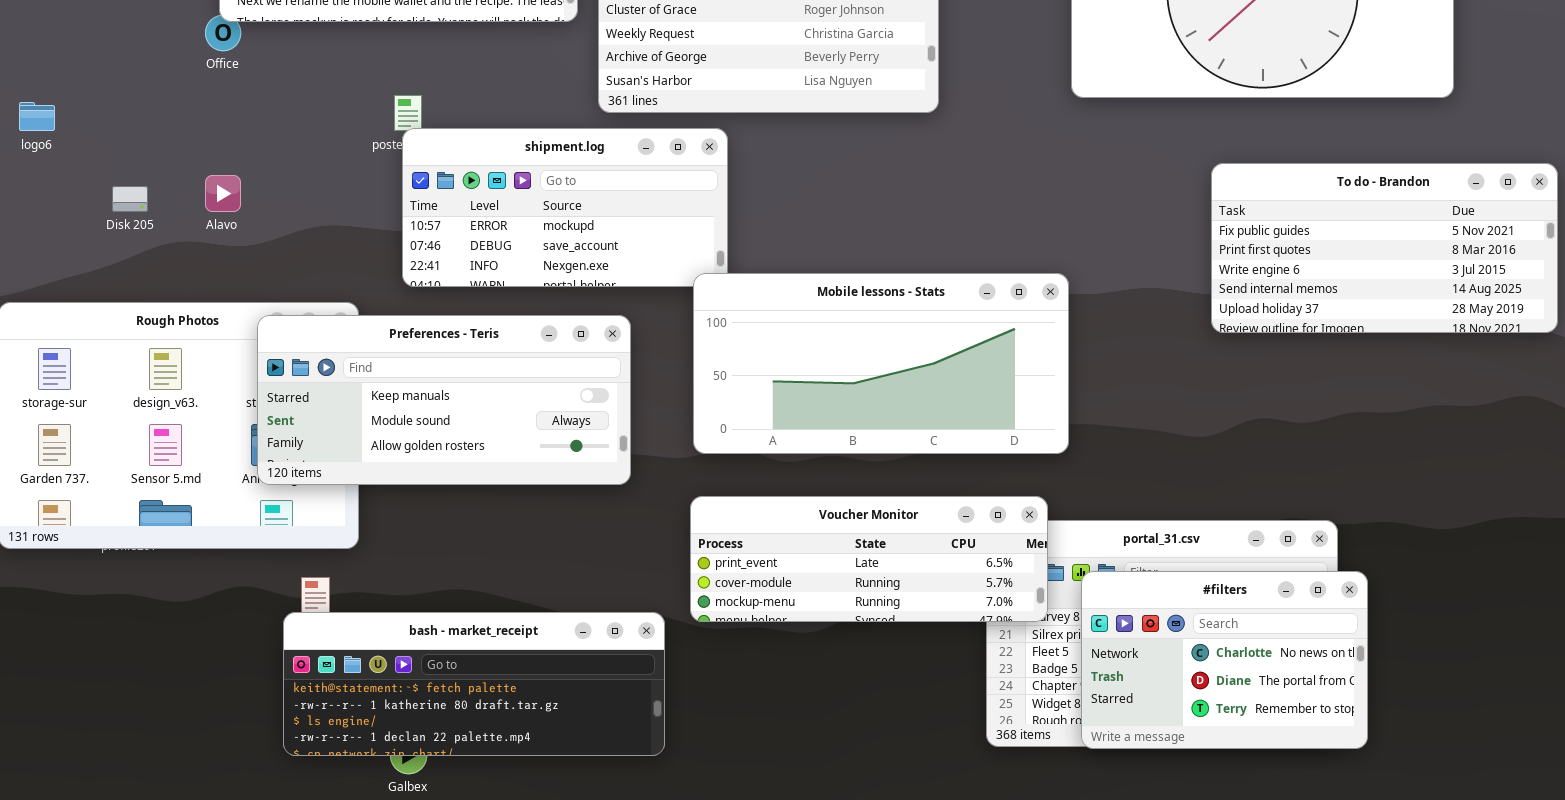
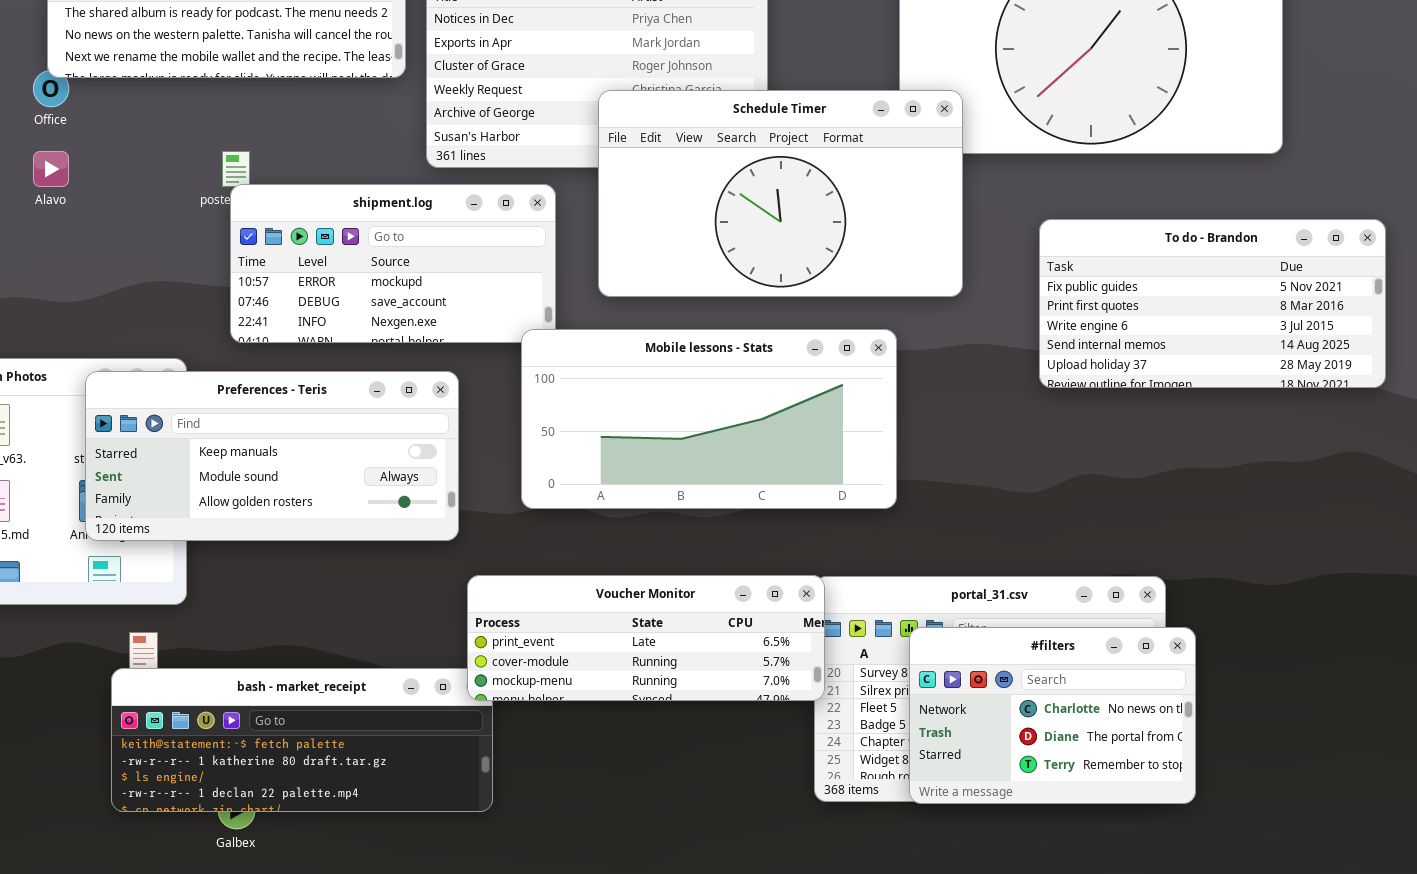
Schedule Timer: none -> [598,90,963,297], opened
Alavo: [205,175,241,212] -> [33,151,69,187], moved
Voucher Monitor: [690,496,1048,622] -> [467,575,825,701], moved

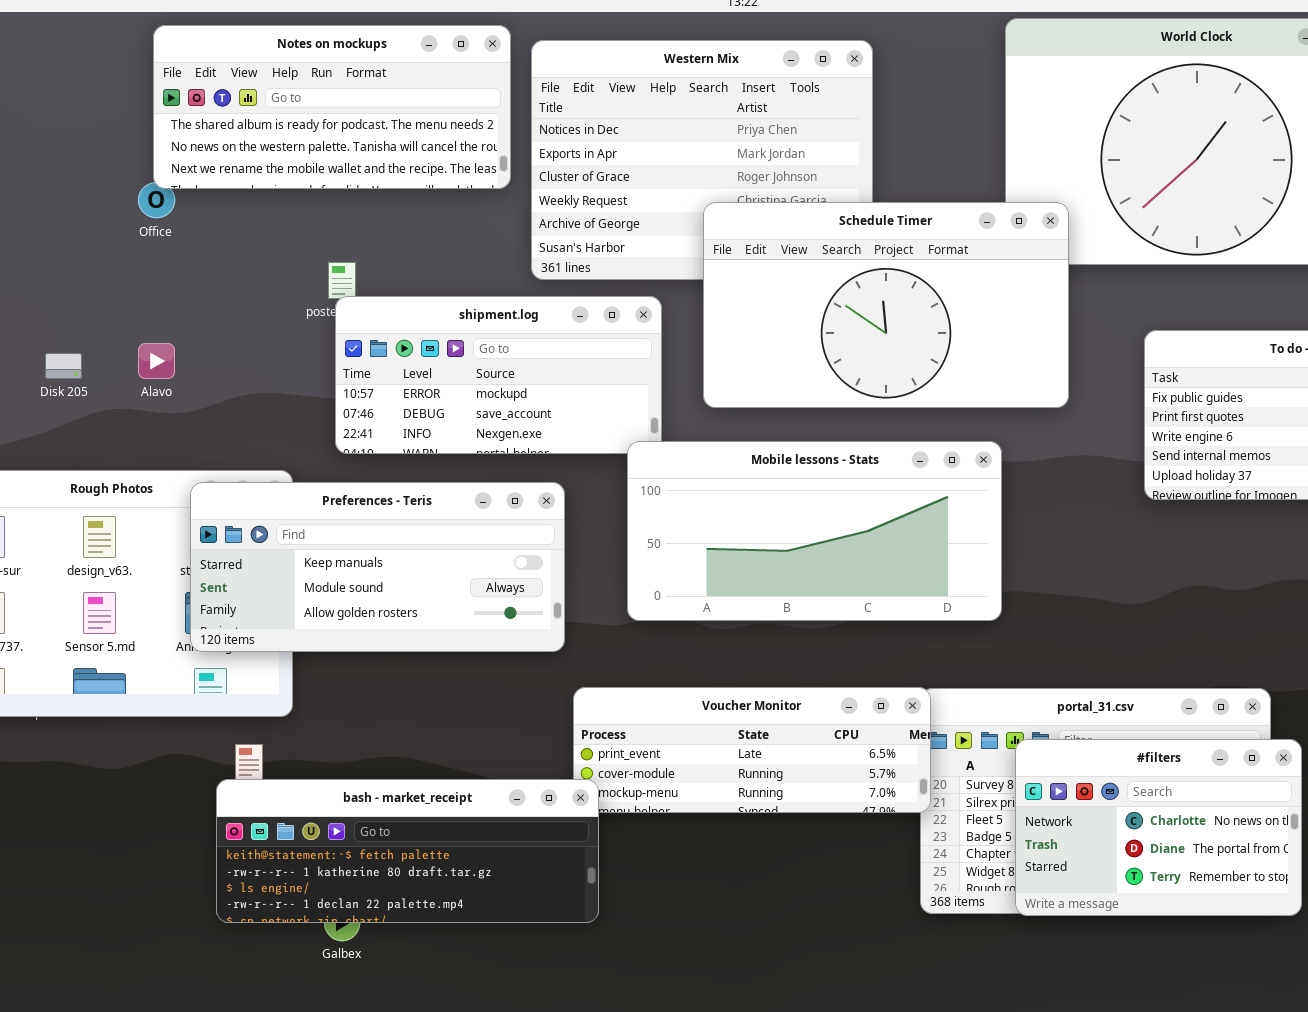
Alavo: [33,151,69,187] -> [138,343,175,379], moved
bash - market_receipt: [111,668,493,812] -> [216,779,599,923], raised

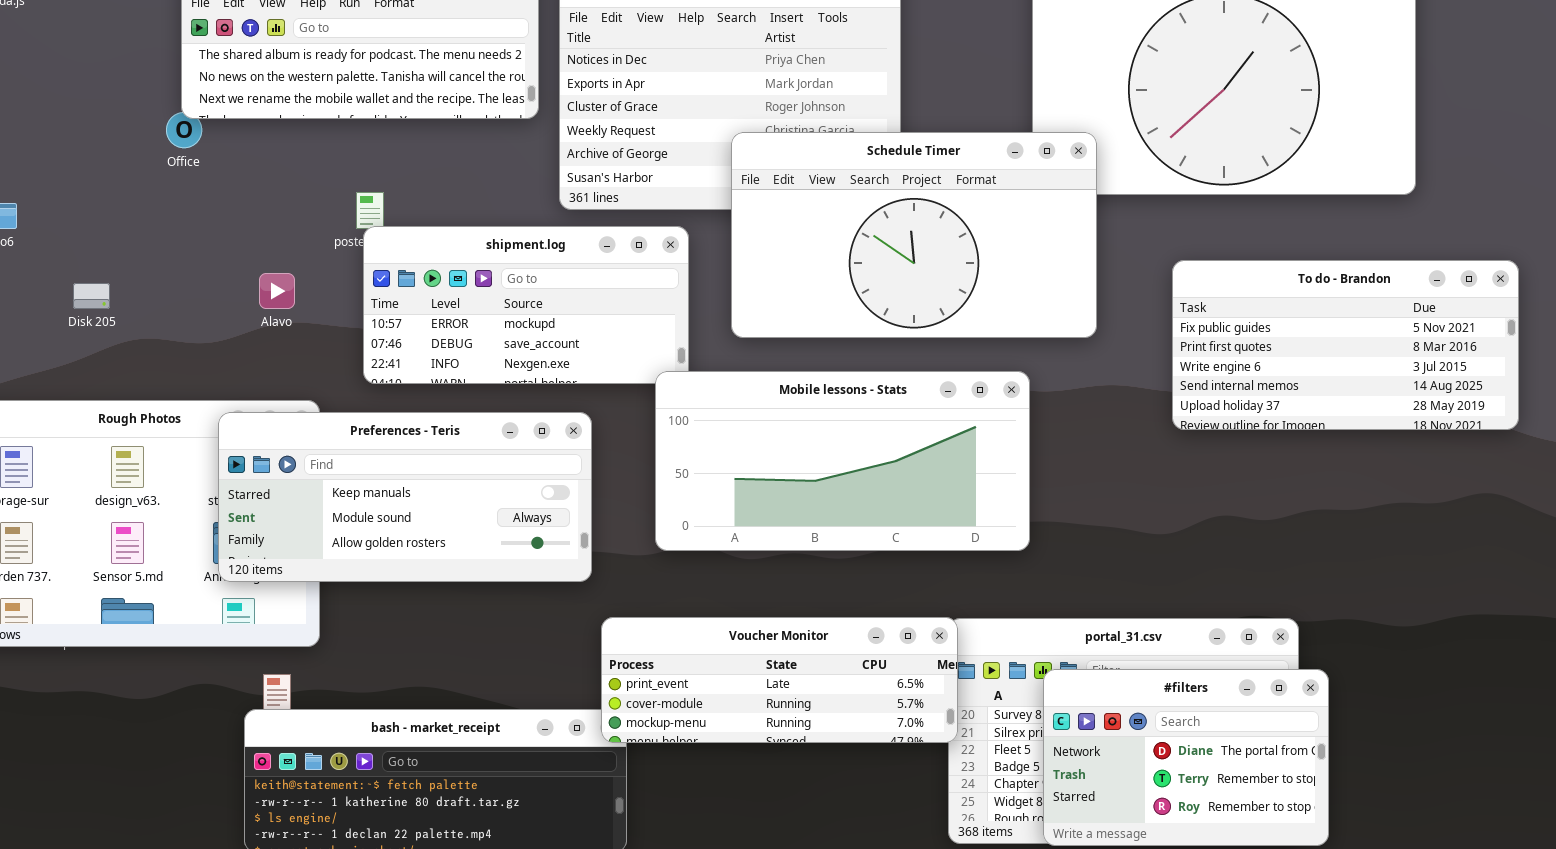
Alavo: [138,343,175,379] -> [259,273,295,309], moved
Voucher Monitor: [573,687,931,813] -> [601,617,958,743], raised
#filters: [1015,739,1302,916] -> [1043,669,1329,846], scrolled down 1 row

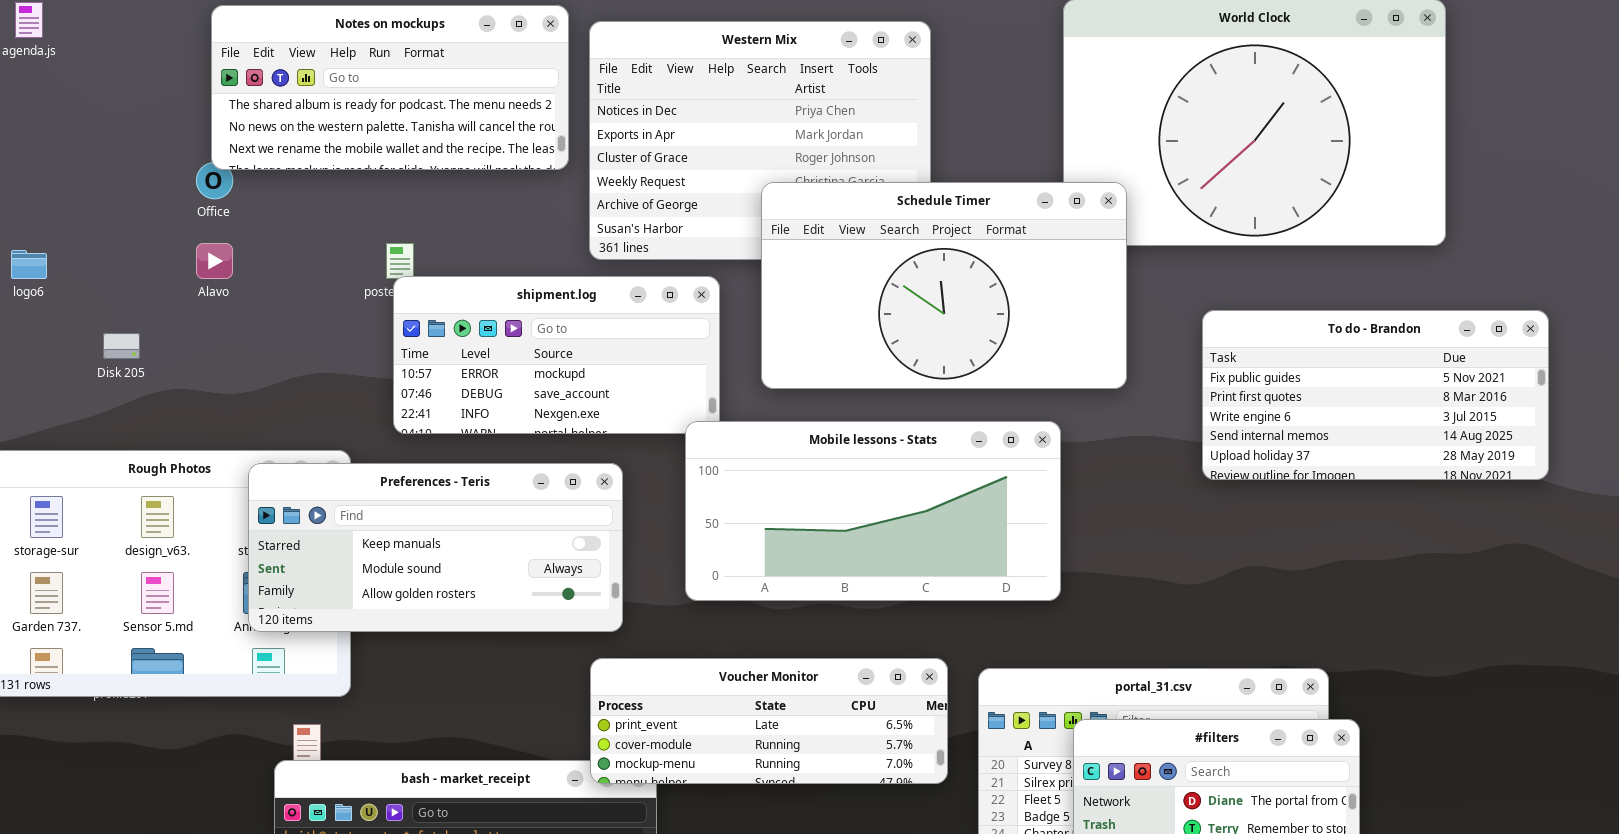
Alavo: [259,273,295,309] -> [196,243,233,279], moved
Voucher Monitor: [601,617,958,743] -> [590,658,948,784], moved

